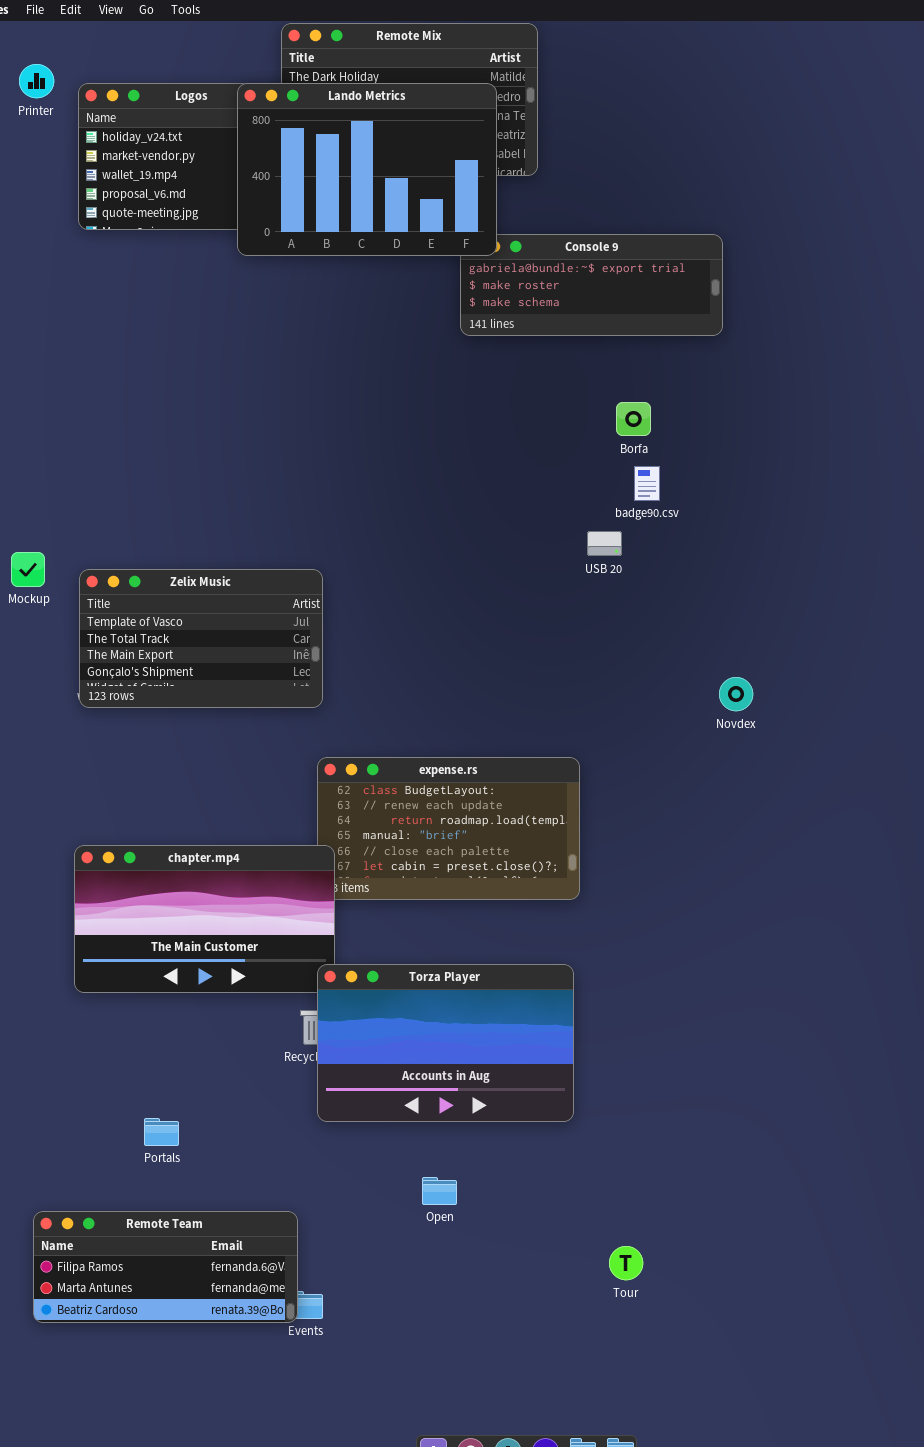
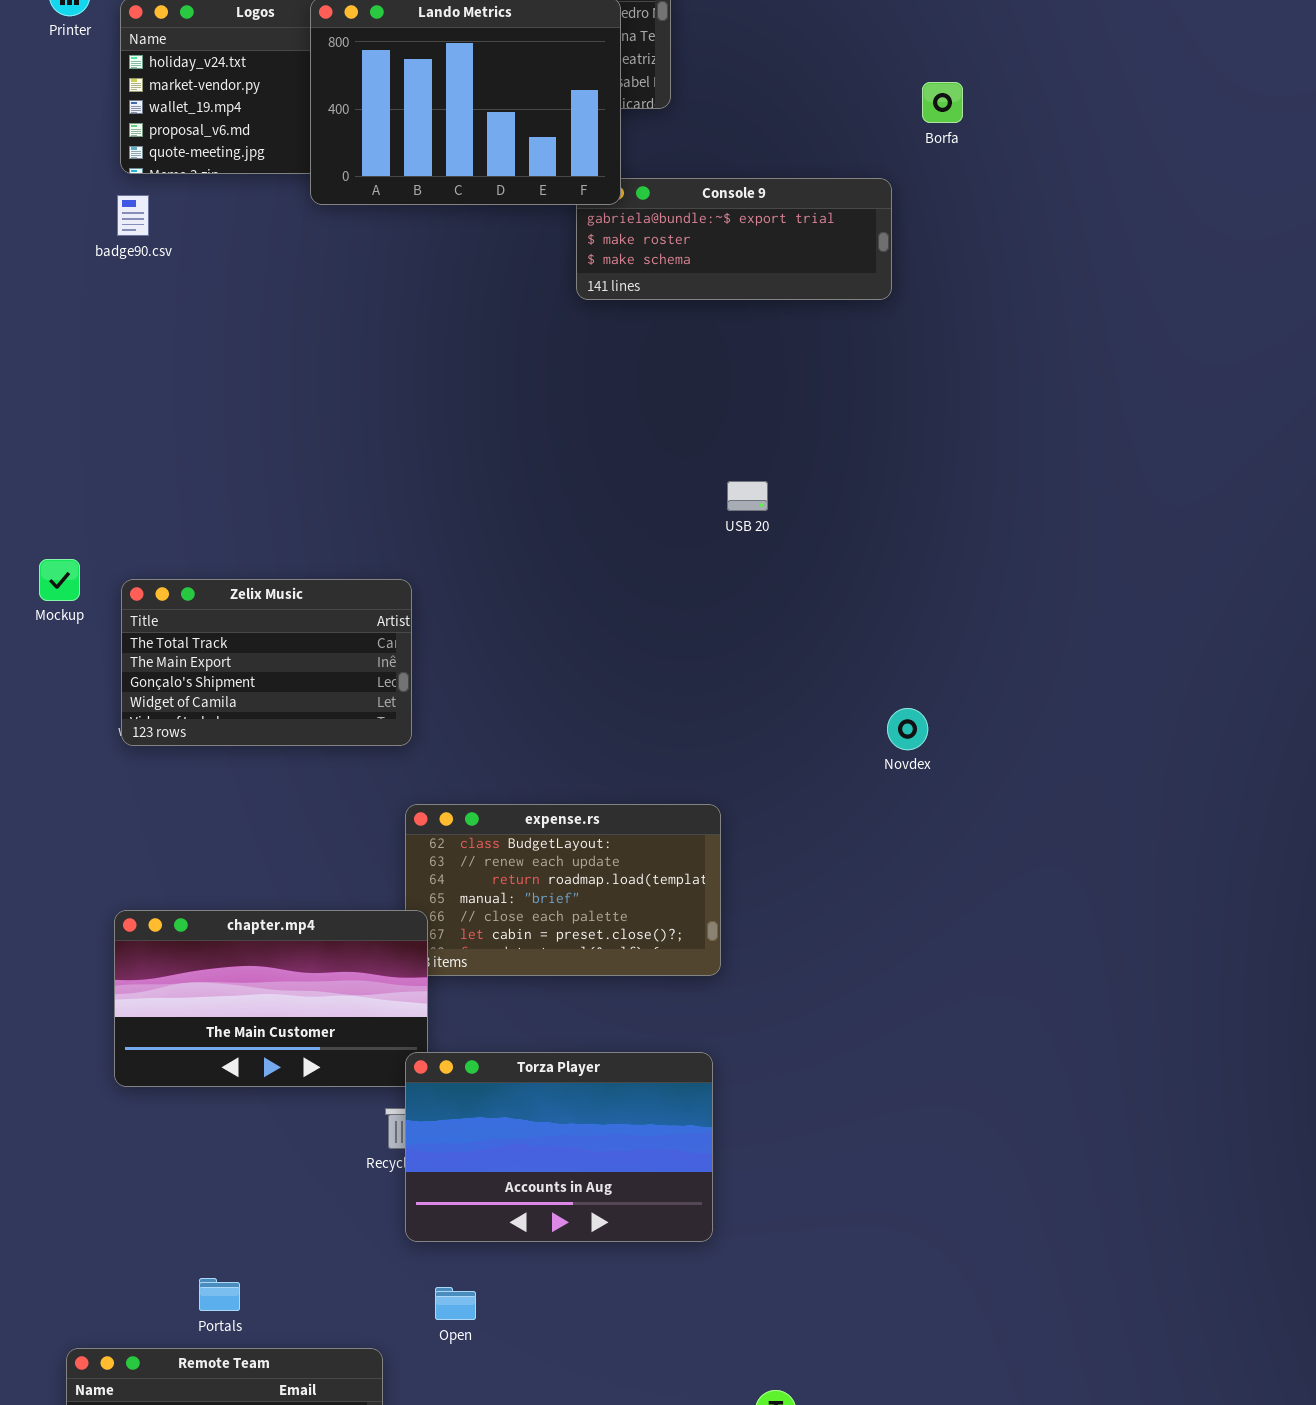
Borfa: [616,402,651,436] -> [922,82,963,123], moved
badge90.csv: [634,466,660,501] -> [117,195,149,236], moved
USB 20: [587,531,622,556] -> [727,481,768,511], moved
Zelix Music: [79,569,323,708] -> [121,579,412,746], scrolled down 1 row
Portals: [144,1118,179,1146] -> [199,1278,240,1311], moved
Open: [422,1177,457,1205] -> [435,1287,476,1320], moved

